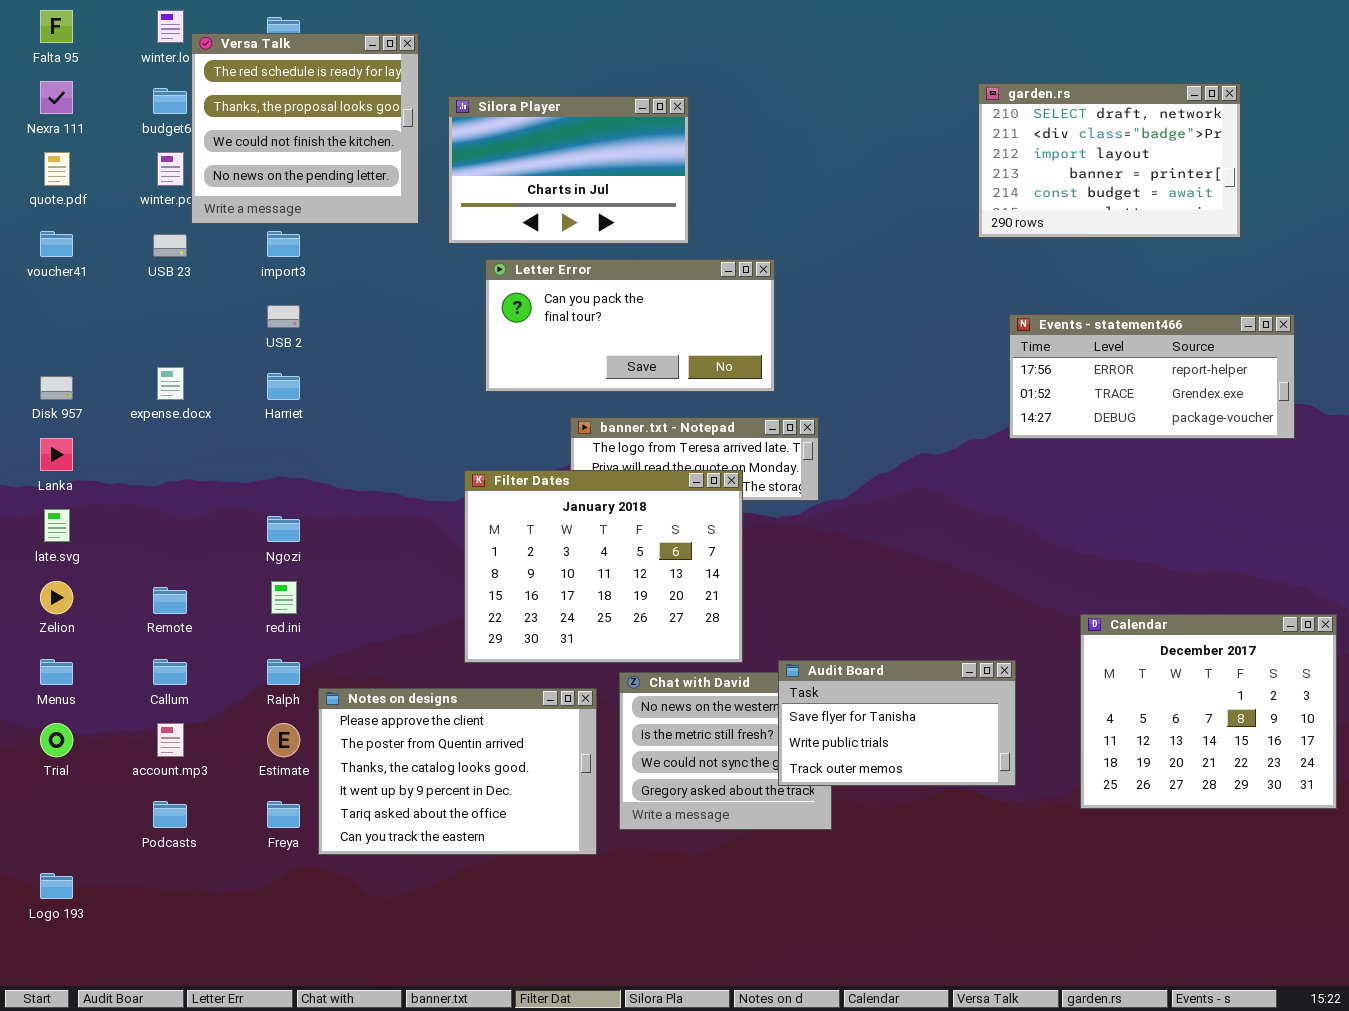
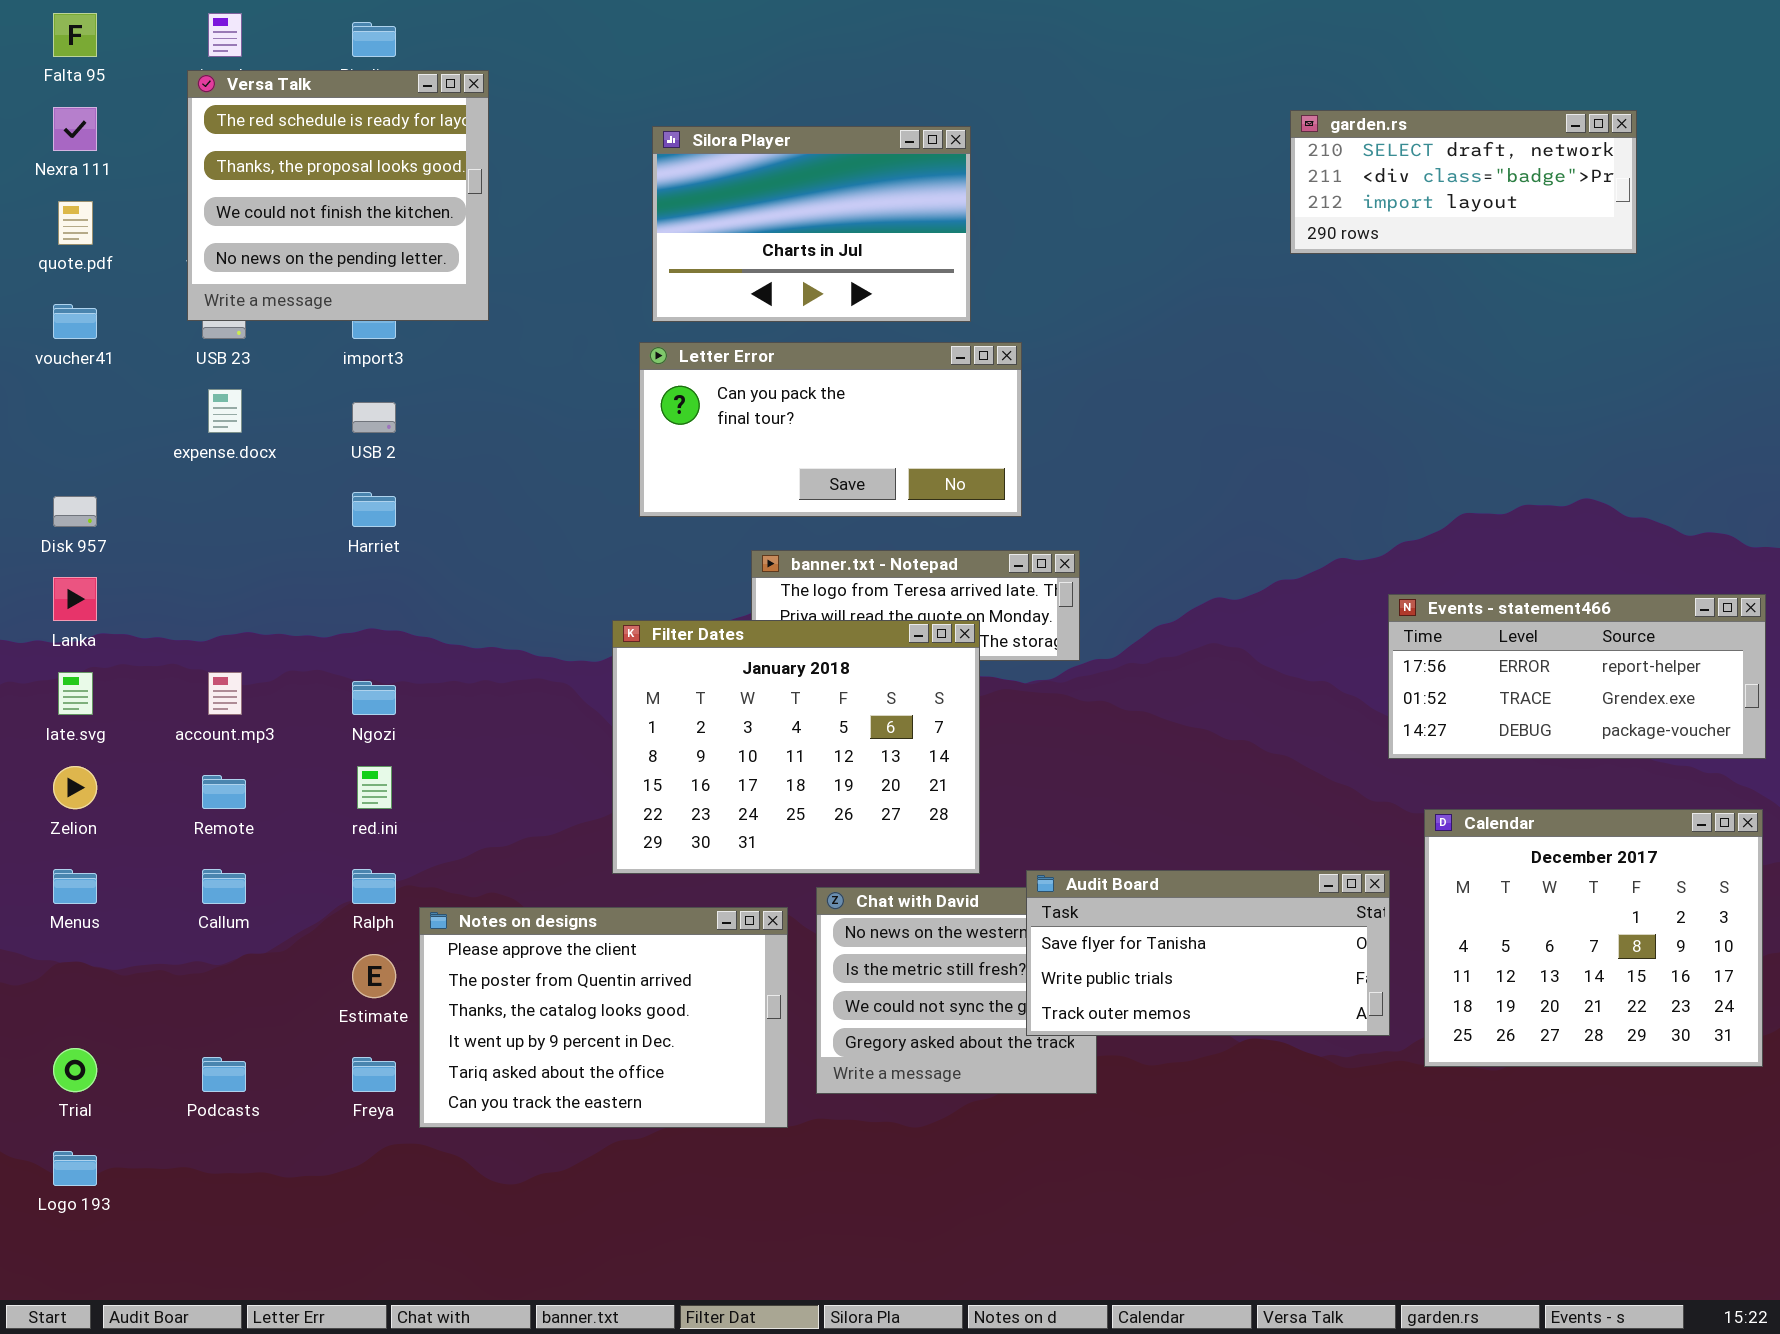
Versa Talk: [191,33,419,224] -> [187,70,489,321], moved
garden.rs: [978,83,1241,238] -> [1290,110,1637,254], resized
Silora Player: [448,96,689,244] -> [652,126,971,322], moved
Events - statement466: [1009,314,1295,439] -> [1388,594,1766,759], moved
expense.docx: [157,367,184,400] -> [208,389,242,433], moved
Audit Board: [778,660,1016,786] -> [1026,870,1390,1036], resized
Trial: [40,723,73,757] -> [53,1048,97,1092], moved
account.mp3: [157,723,184,757] -> [208,672,242,715], moved

